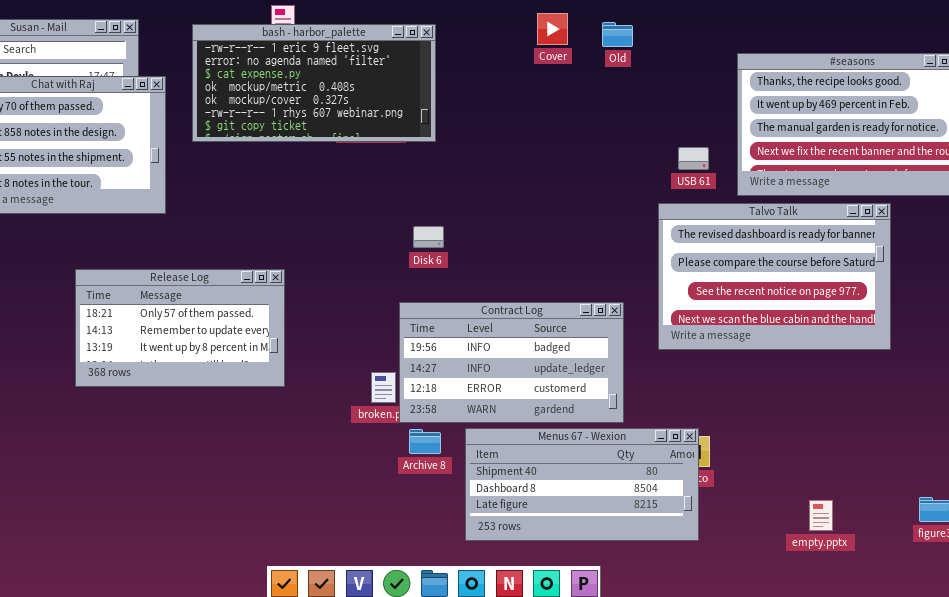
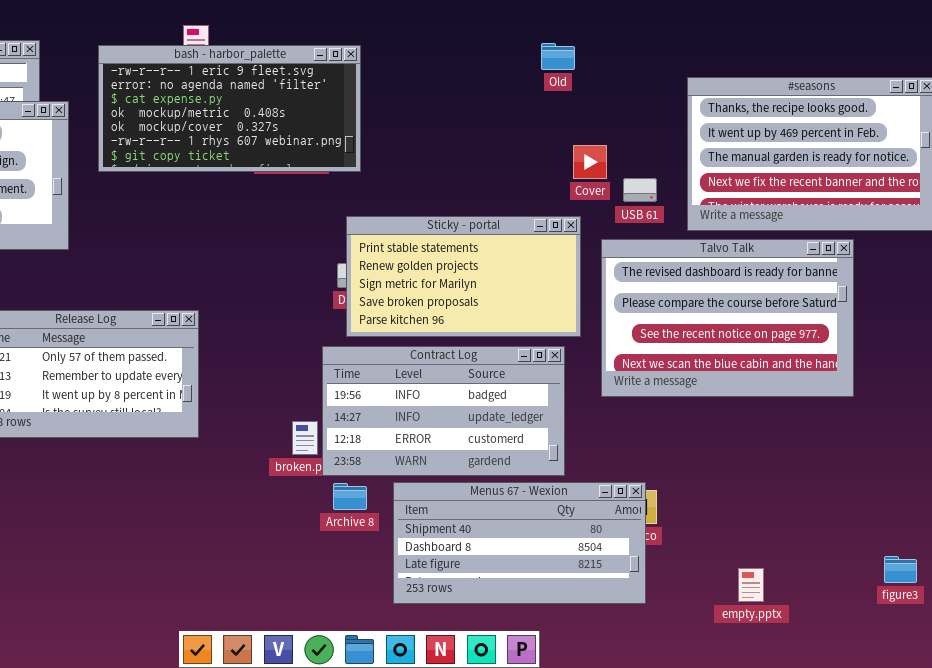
Cover: [537,13,568,45] -> [573,145,607,179], moved
Sticky - portal: none -> [346,216,581,337], opened
empty.pptx: [809,500,833,531] -> [738,568,764,602], moved

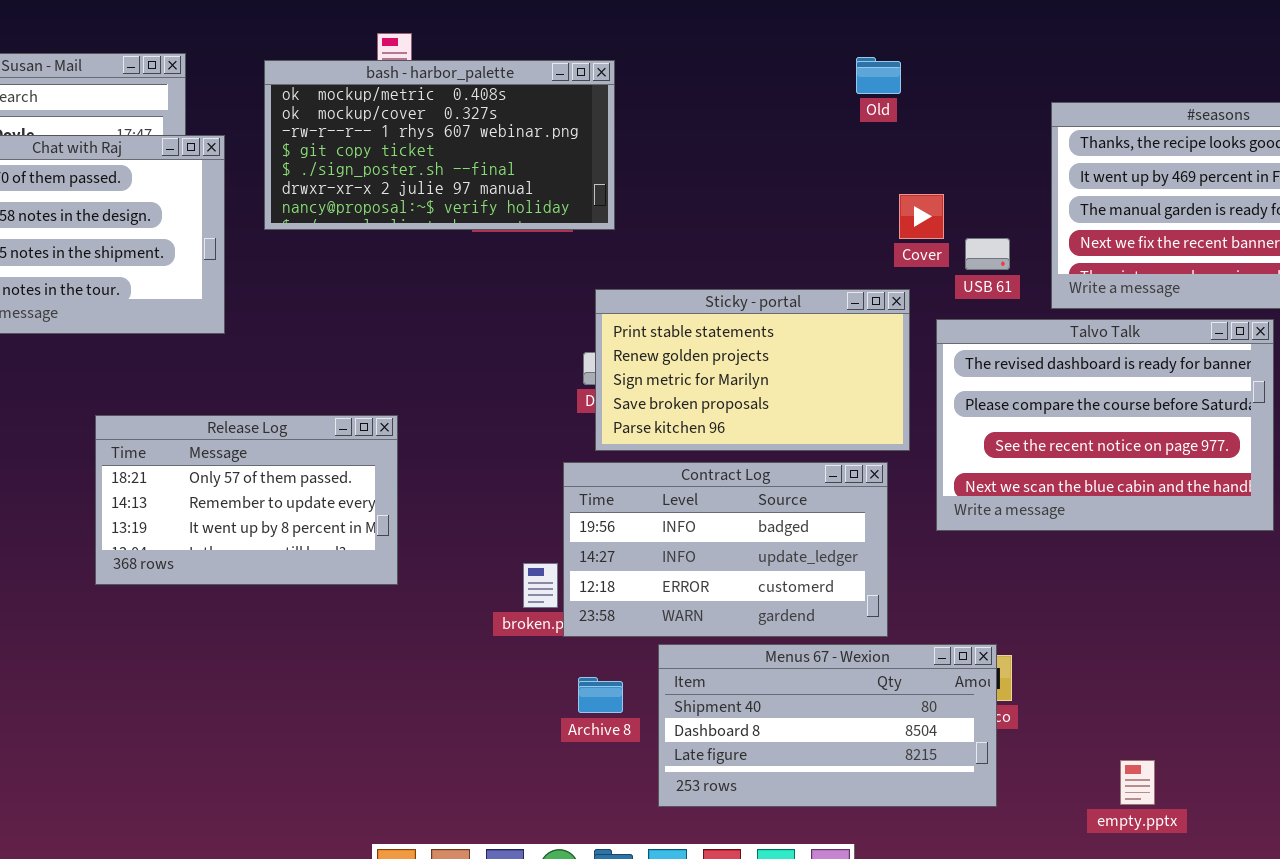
bash - harbor_palette: [98,45,361,172] -> [264,60,615,230], scrolled down 3 rows
Archive 8: [333,483,367,510] -> [578,677,623,713], moved

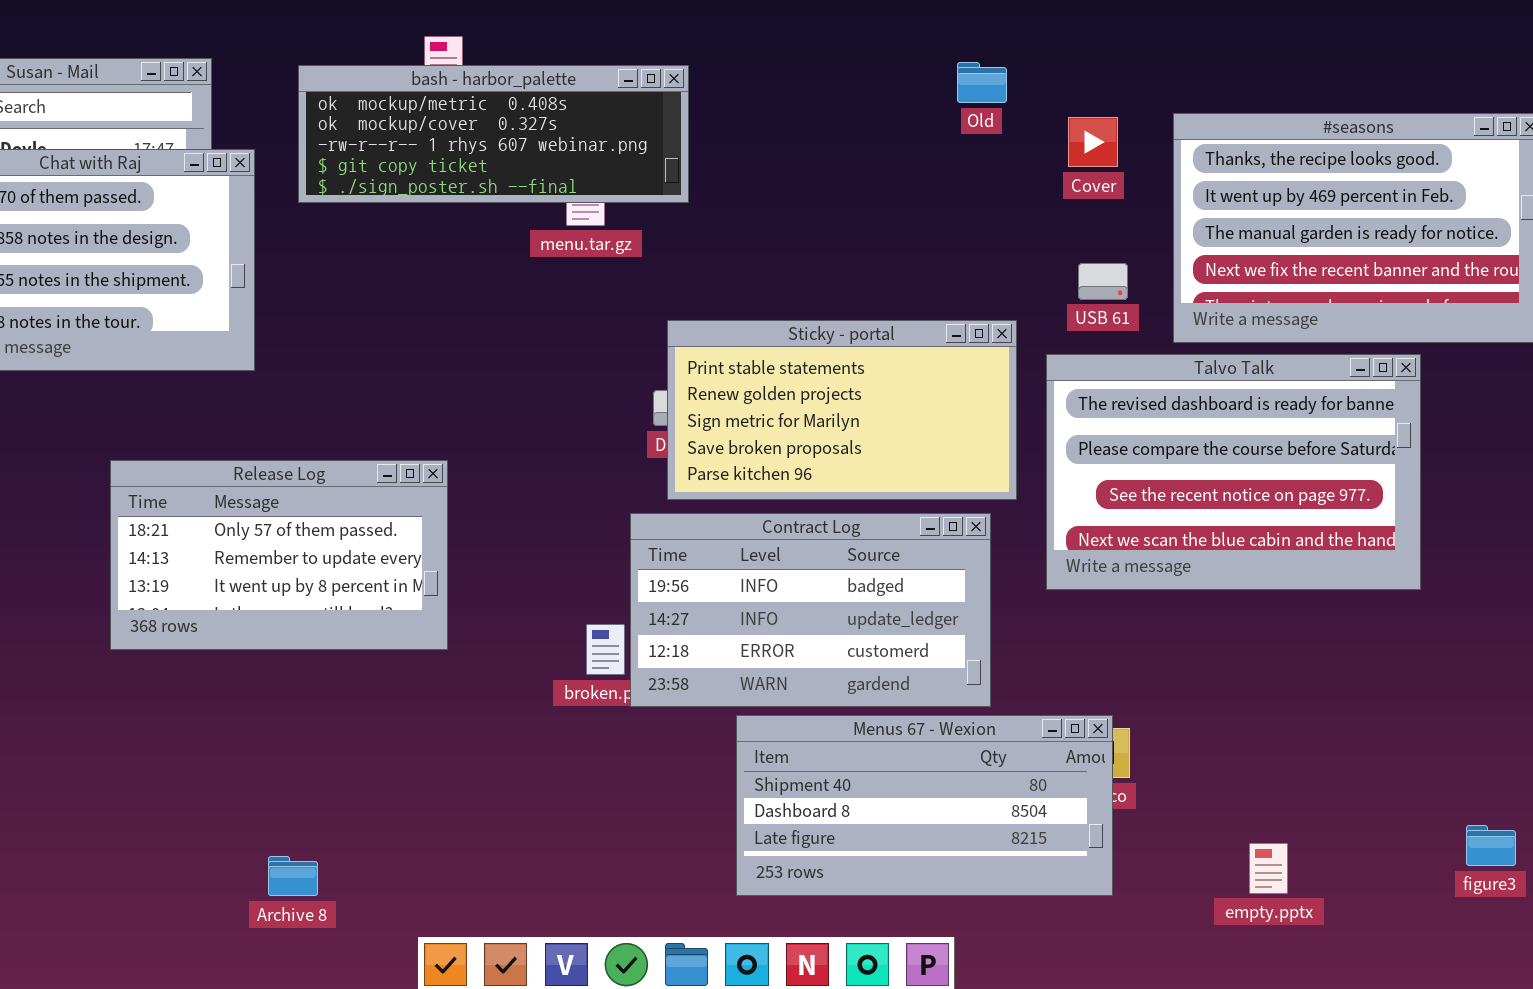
bash - harbor_palette: [264,60,615,230] -> [298,65,689,203], resized
Cover: [899,194,944,239] -> [1068,117,1118,167], moved
Archive 8: [578,677,623,713] -> [268,856,318,896], moved

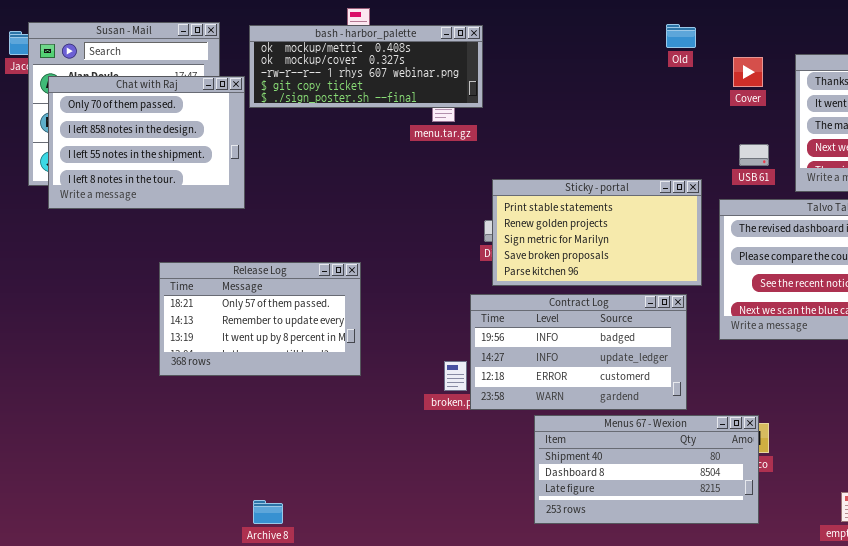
bash - harbor_palette: [298,65,689,203] -> [249,25,483,108], moved

